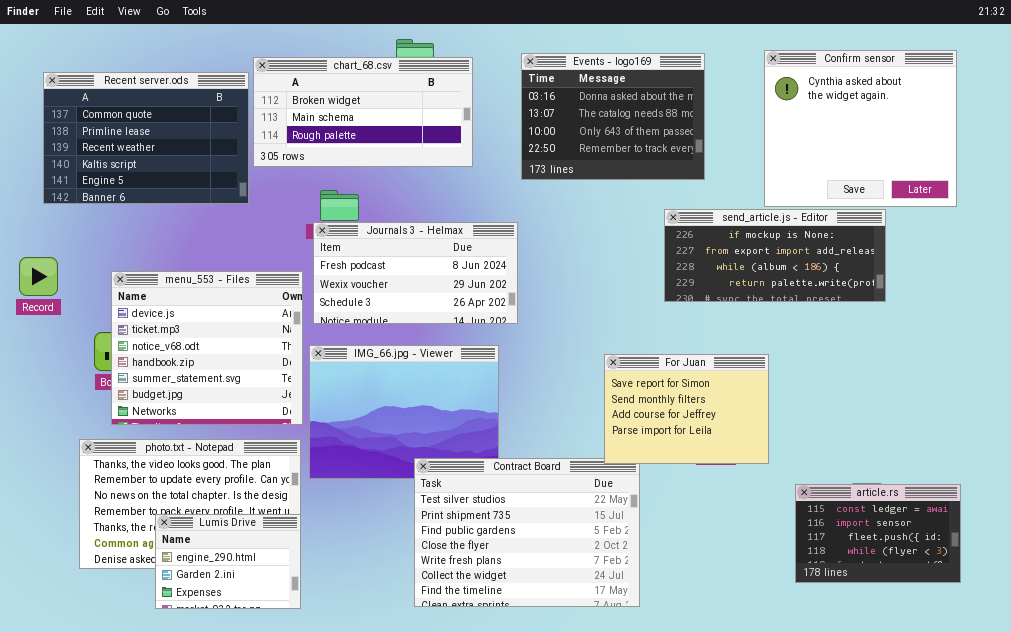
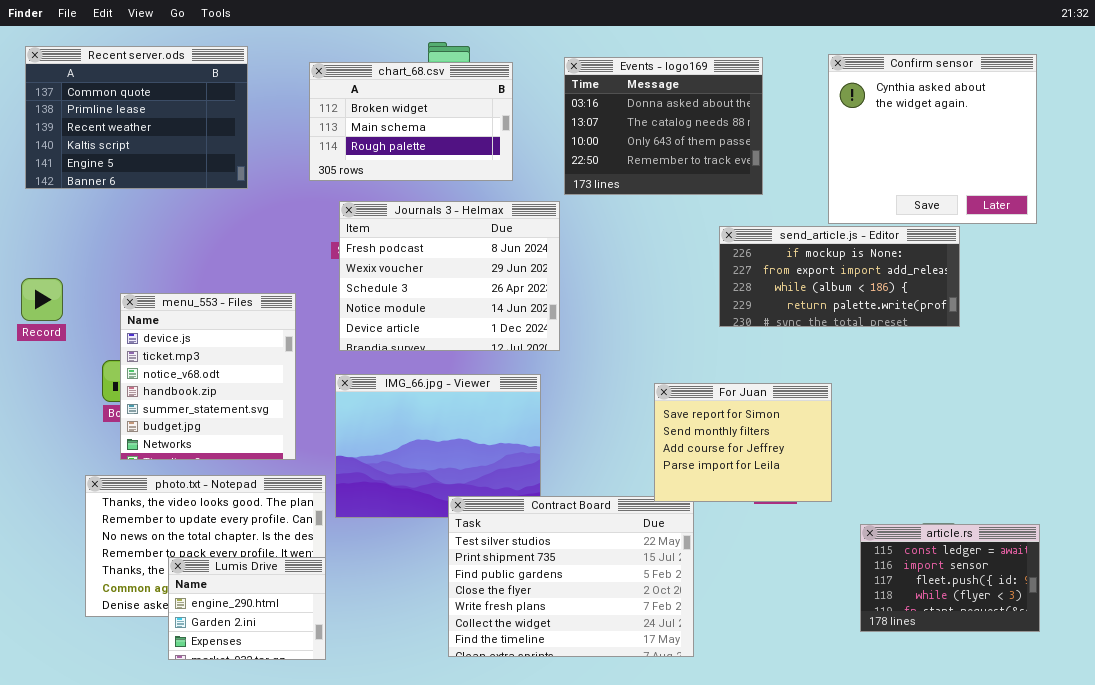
chart_68.csv: [253,57,473,167] -> [309,62,513,181], resized
Recent server.ods: [43,72,249,204] -> [25,46,248,189], moved
Journals 3 - Helmax: [313,222,518,324] -> [339,201,560,351], resized
menu_553 - Files: [111,271,303,425] -> [120,293,296,460], resized

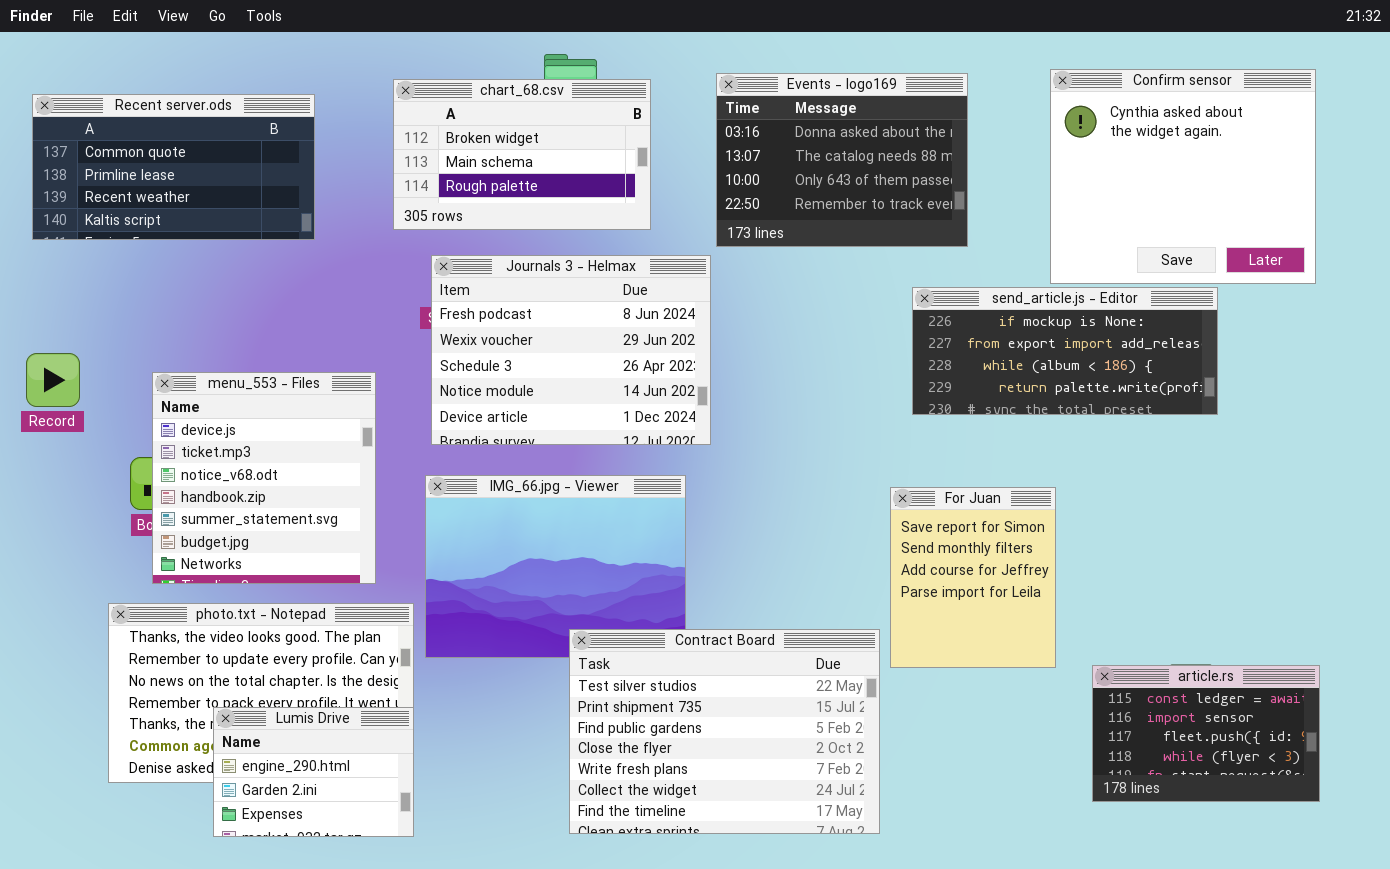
Recent server.ods: [25,46,248,189] -> [32,94,315,240], resized
For Juan: [654,383,832,502] -> [890,487,1056,668], resized

